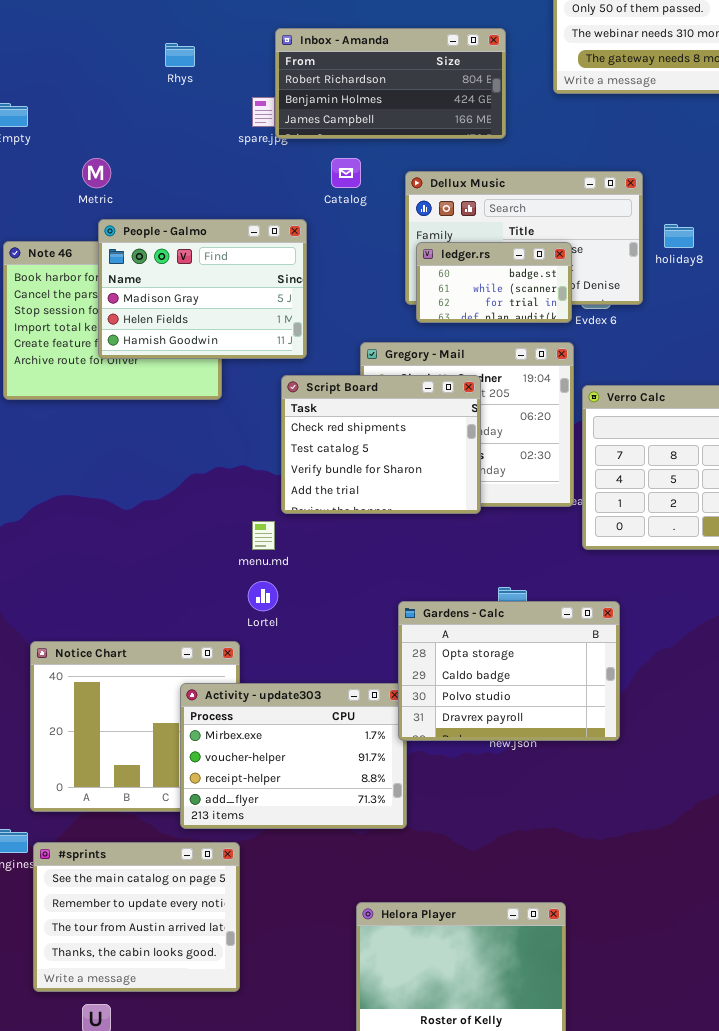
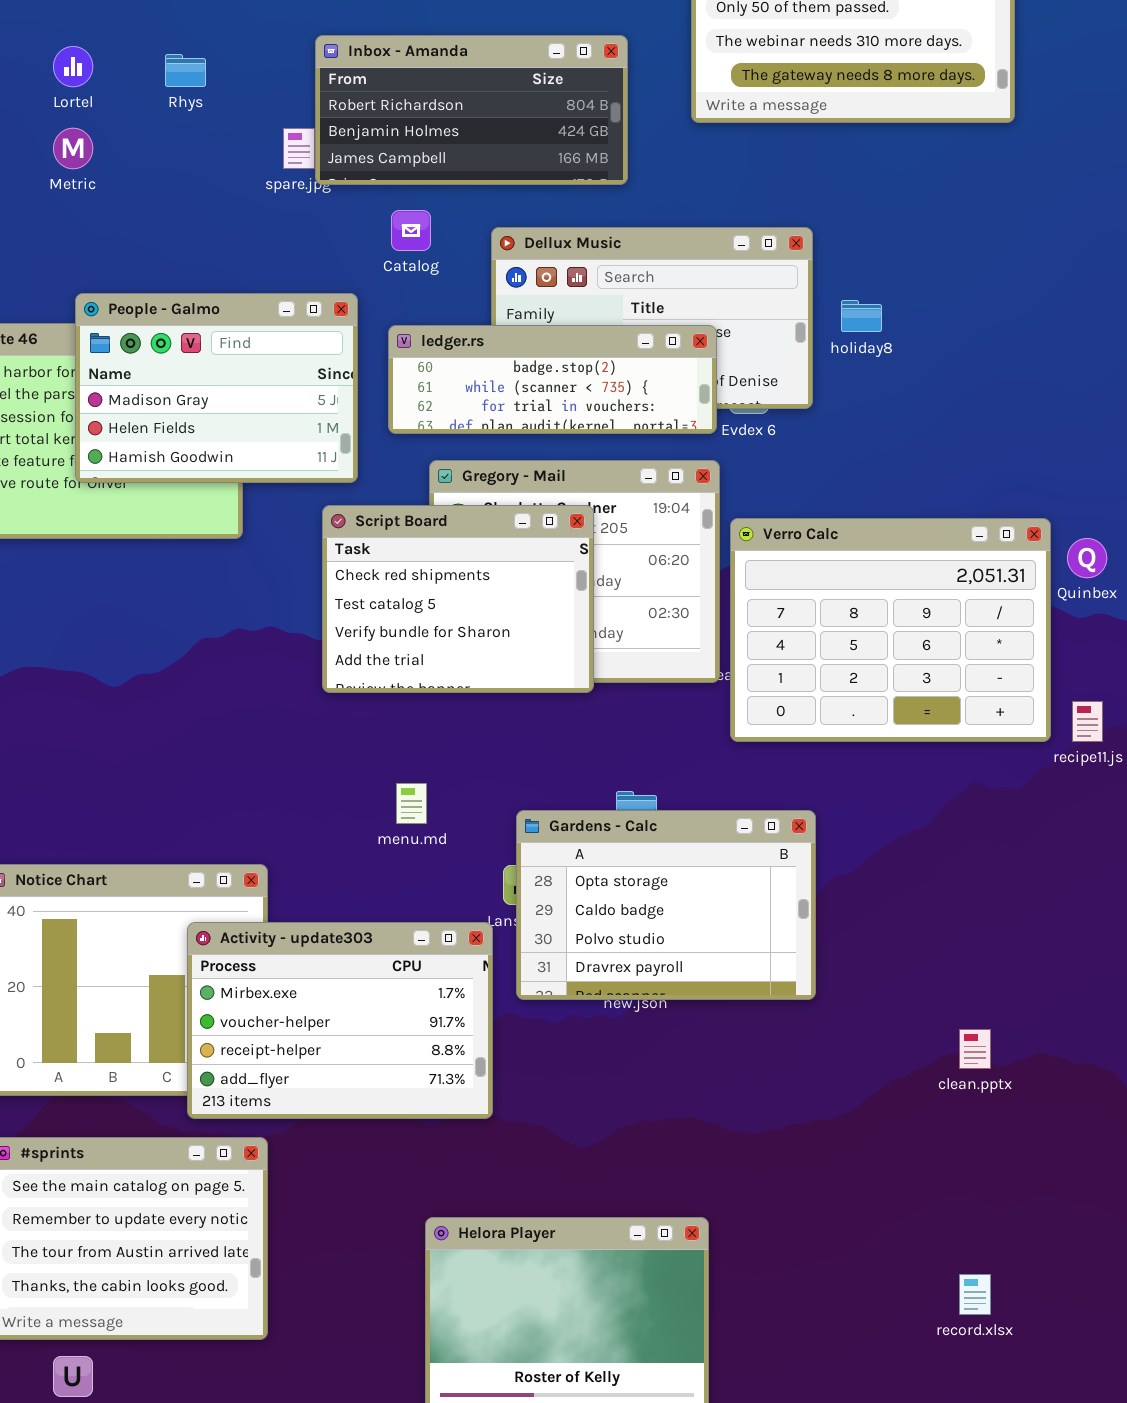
Metric: [82,158,111,188] -> [53,128,93,169], moved
ledger.rs: [416,242,572,323] -> [388,325,717,434], resized
menu.md: [252,521,275,550] -> [396,783,427,824], moved
Lortel: [248,581,278,611] -> [53,46,93,87], moved
Gardens - Calc: [398,601,620,741] -> [516,810,816,1000], moved

